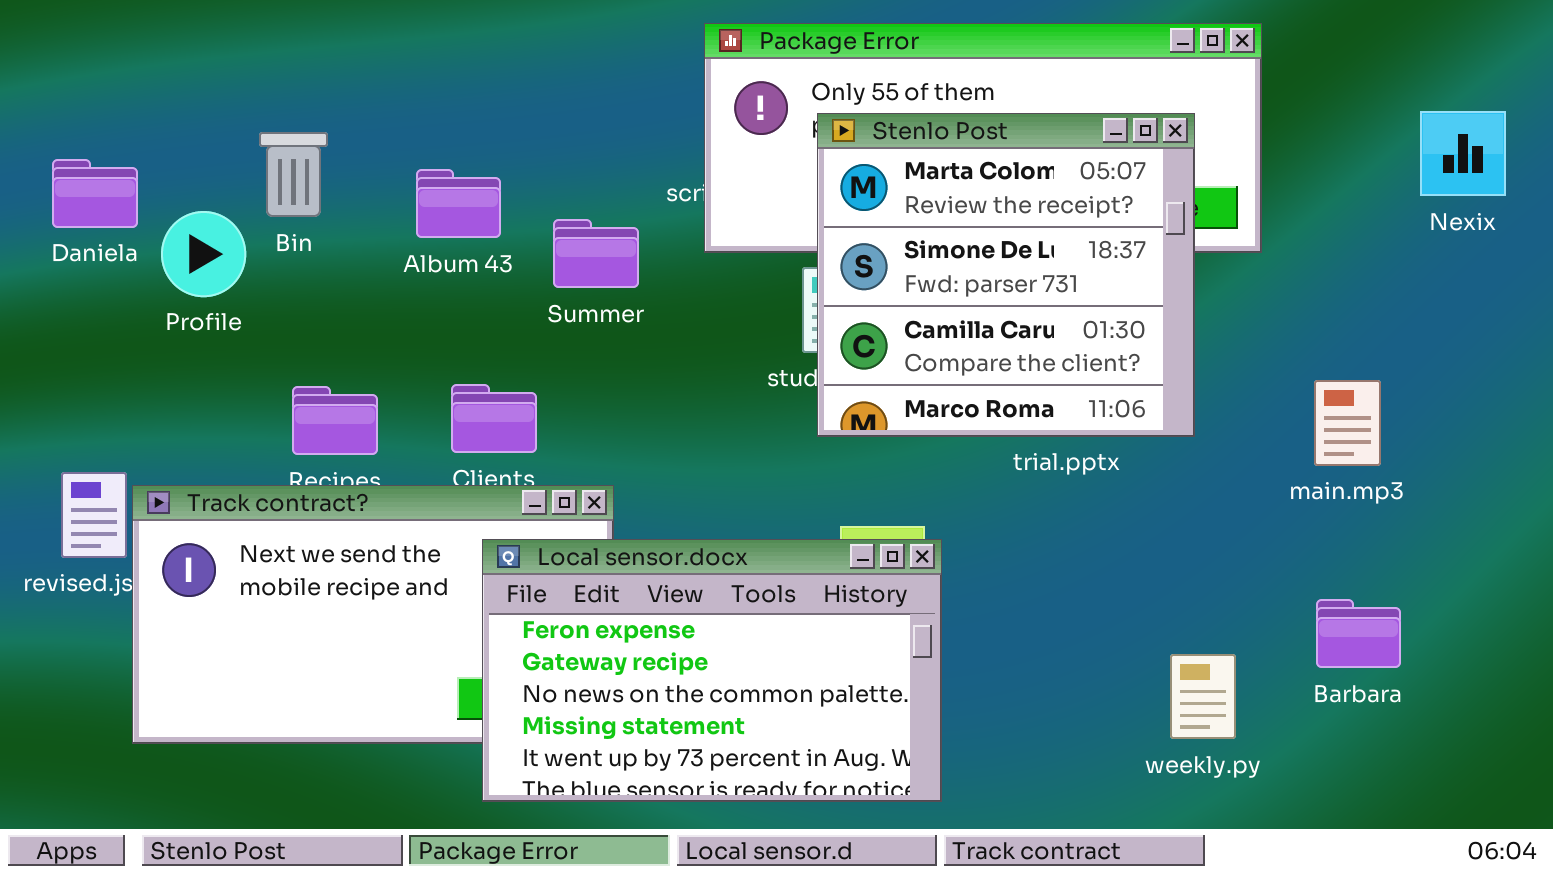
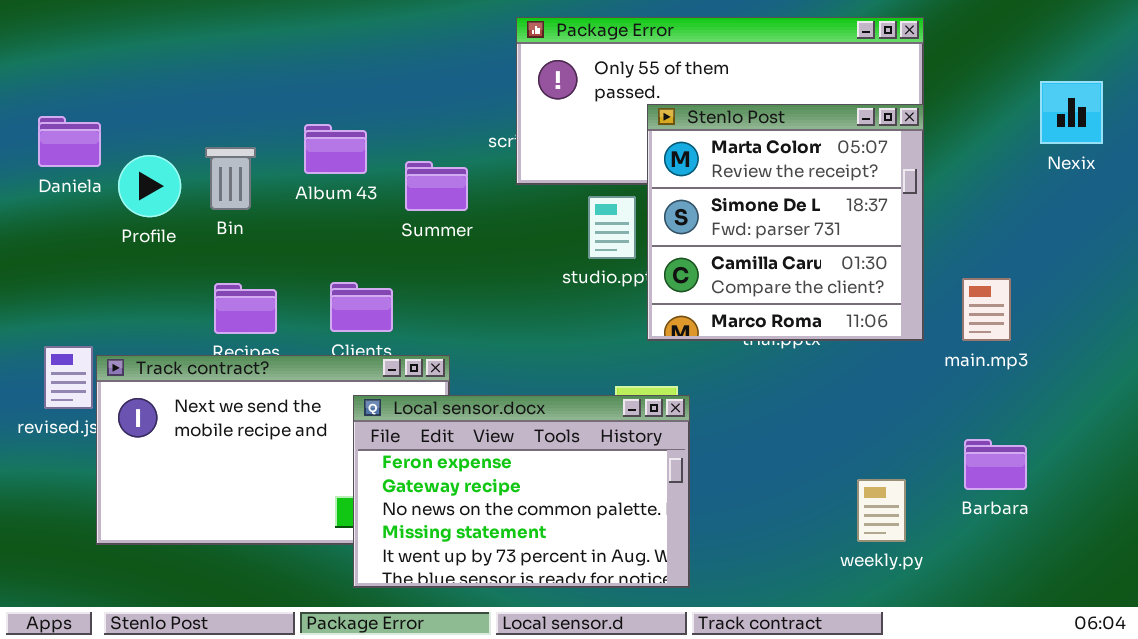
Stenlo Post: [817,113,1195,437] -> [647,104,924,341], moved
Bin: [259,132,328,217] -> [205,147,256,210], moved

